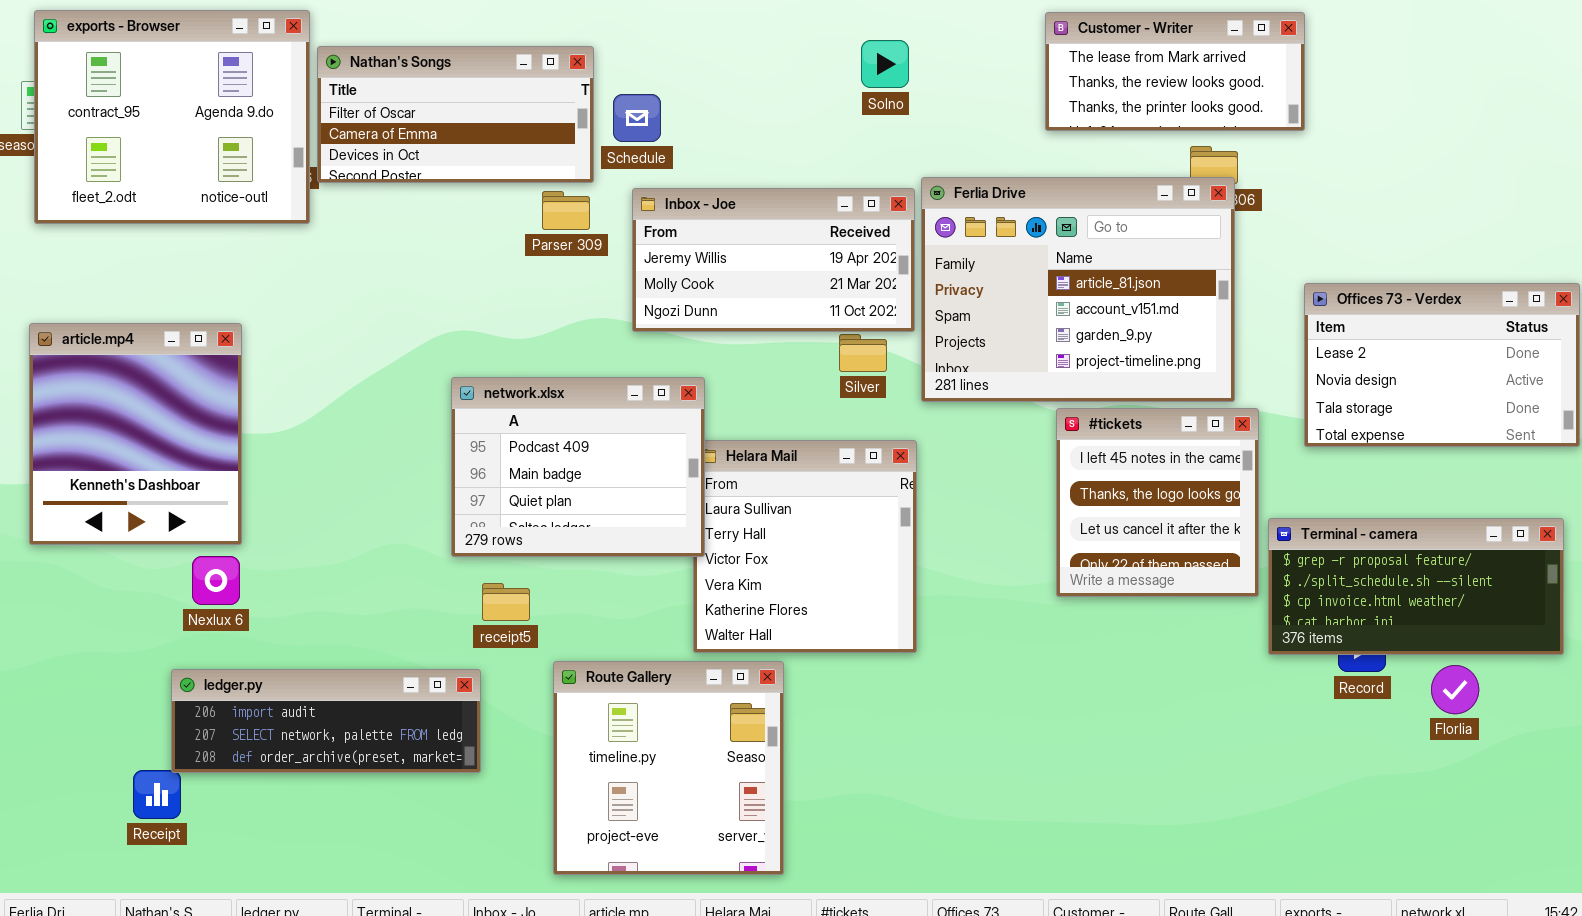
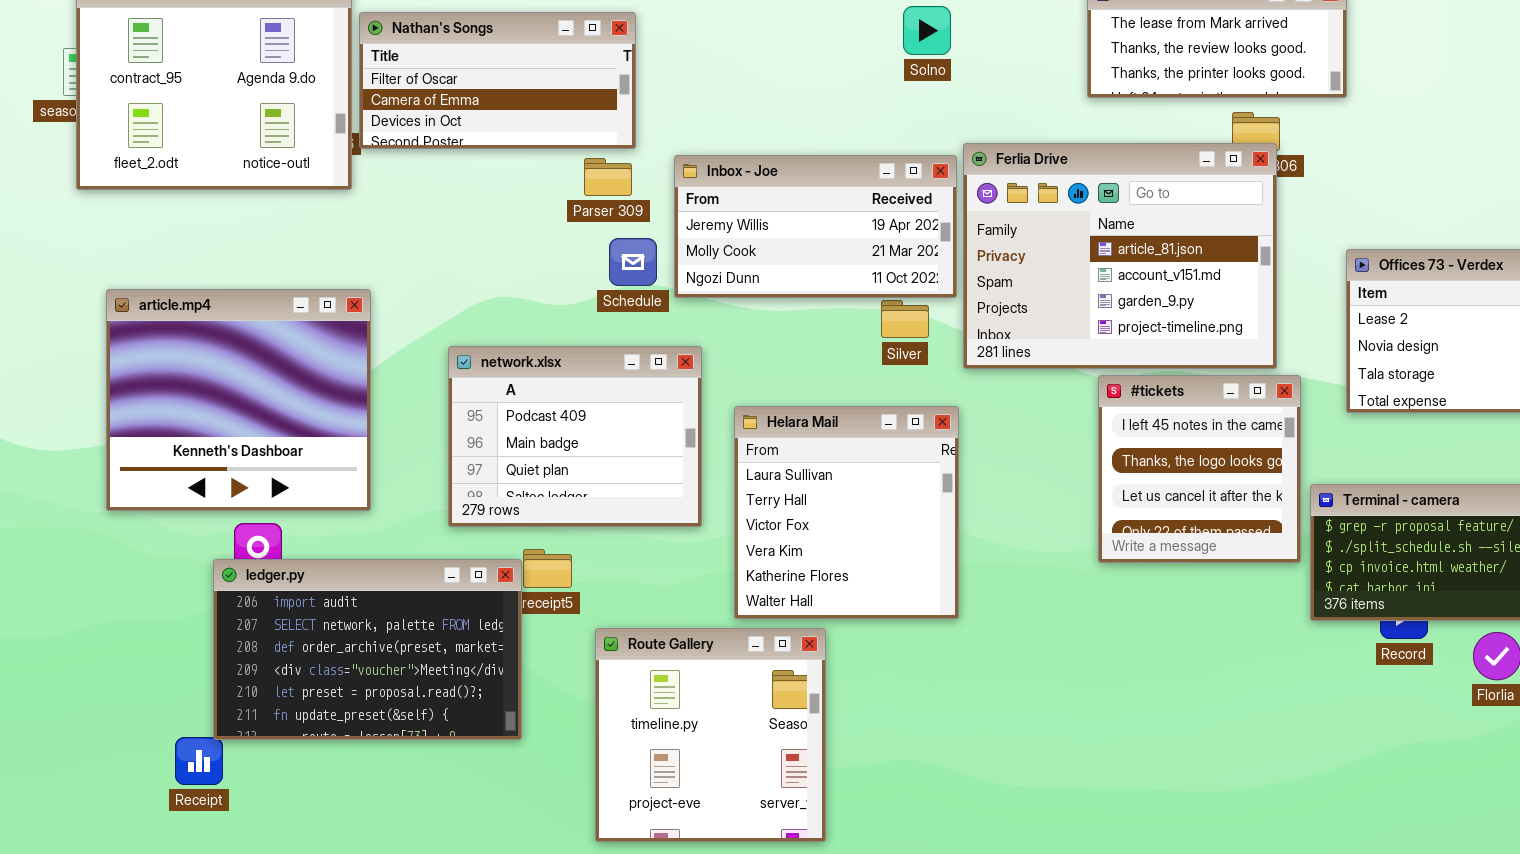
Schedule: [613,94,661,142] -> [609,238,657,286], moved
article.mp4: [29,323,242,545] -> [106,289,371,511], moved, resized
network.xlsx: [451,377,705,557] -> [448,346,702,527], moved
ledger.py: [171,669,481,773] -> [213,559,522,740], resized

